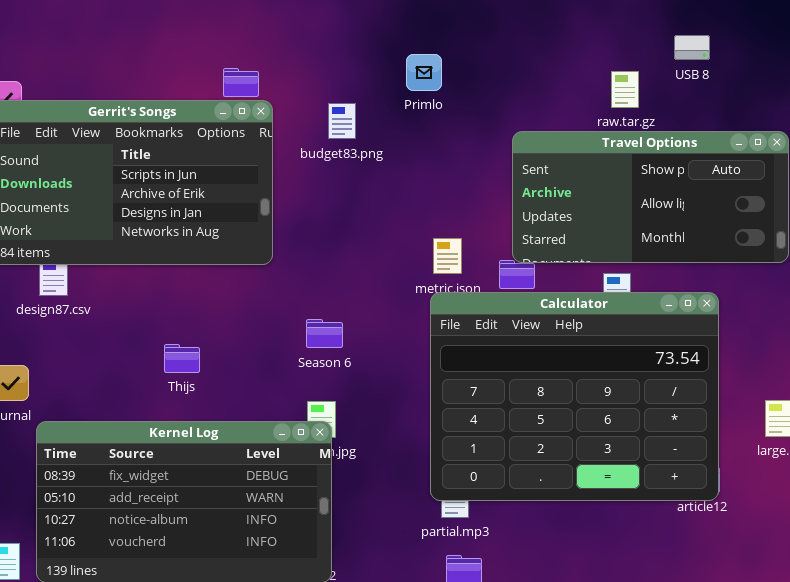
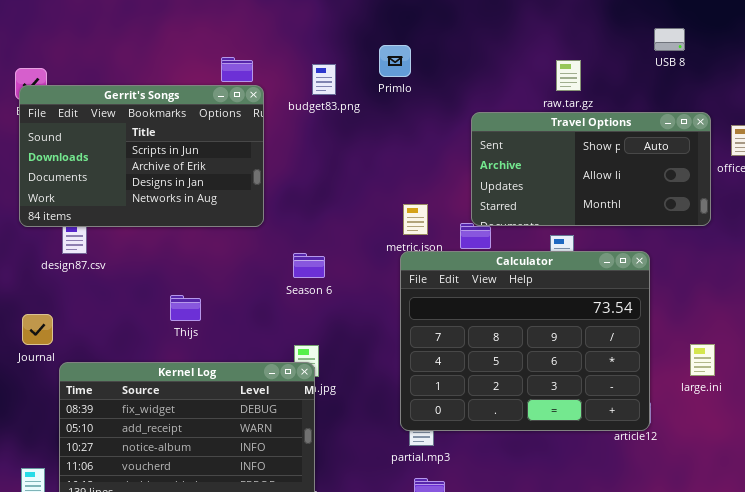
USB 8: [674,35,710,60] -> [654,28,685,51], moved
budget83.png: [328,103,356,139] -> [312,64,336,95], moved
Season 6: [306,319,343,348] -> [293,253,325,278], moved

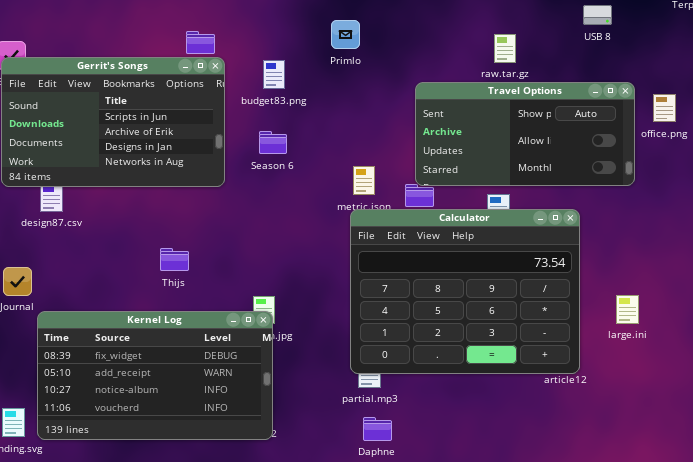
budget83.png: [312,64,336,95] -> [263,60,285,89], moved
Season 6: [293,253,325,278] -> [259,131,287,154], moved
Thijs: [170,295,201,321] -> [160,248,189,271], moved

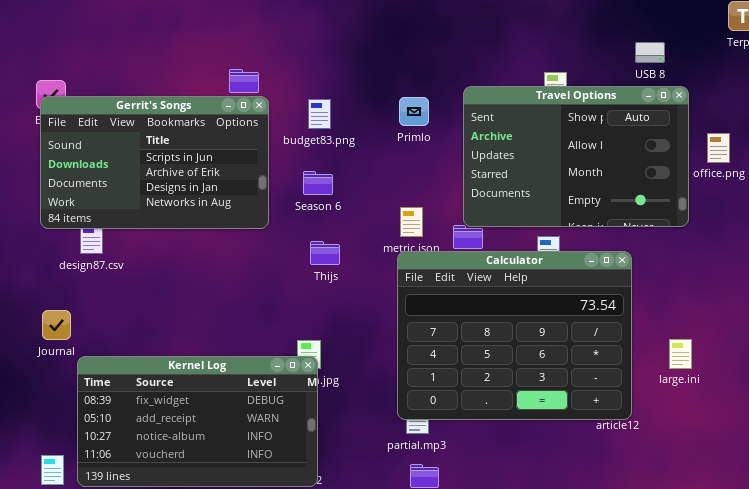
Primlo: [331,20,360,49] -> [399,97,429,126], moved
Travel Options: [415,82,635,186] -> [463,86,689,227], resized
Thijs: [160,248,189,271] -> [310,241,340,265], moved

